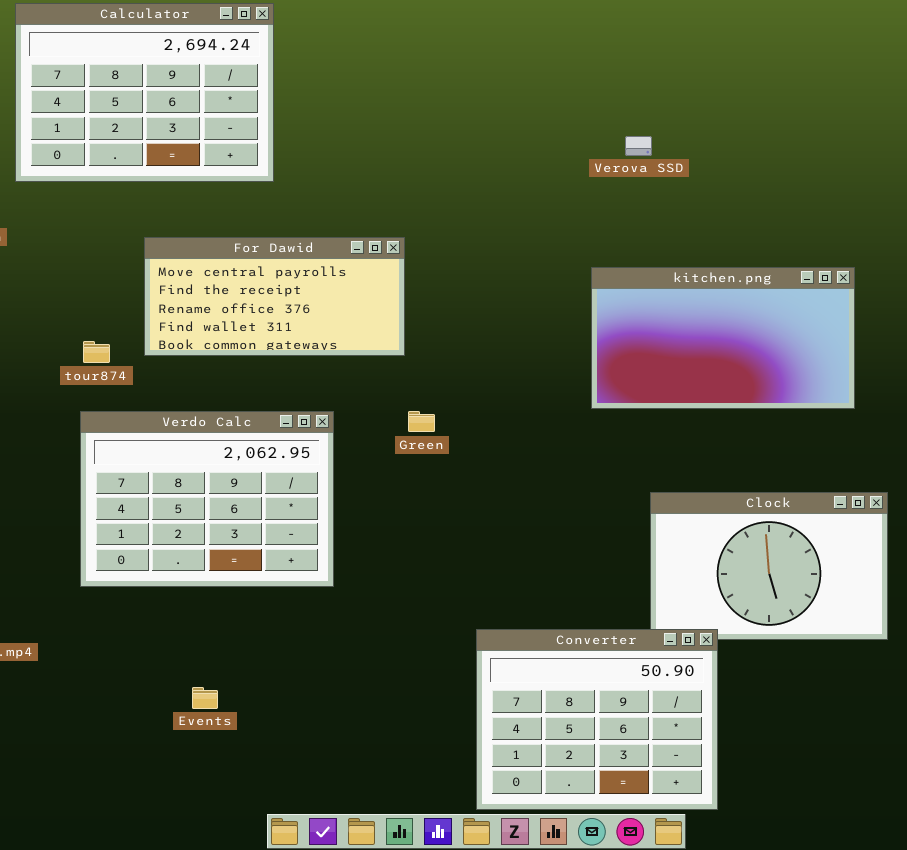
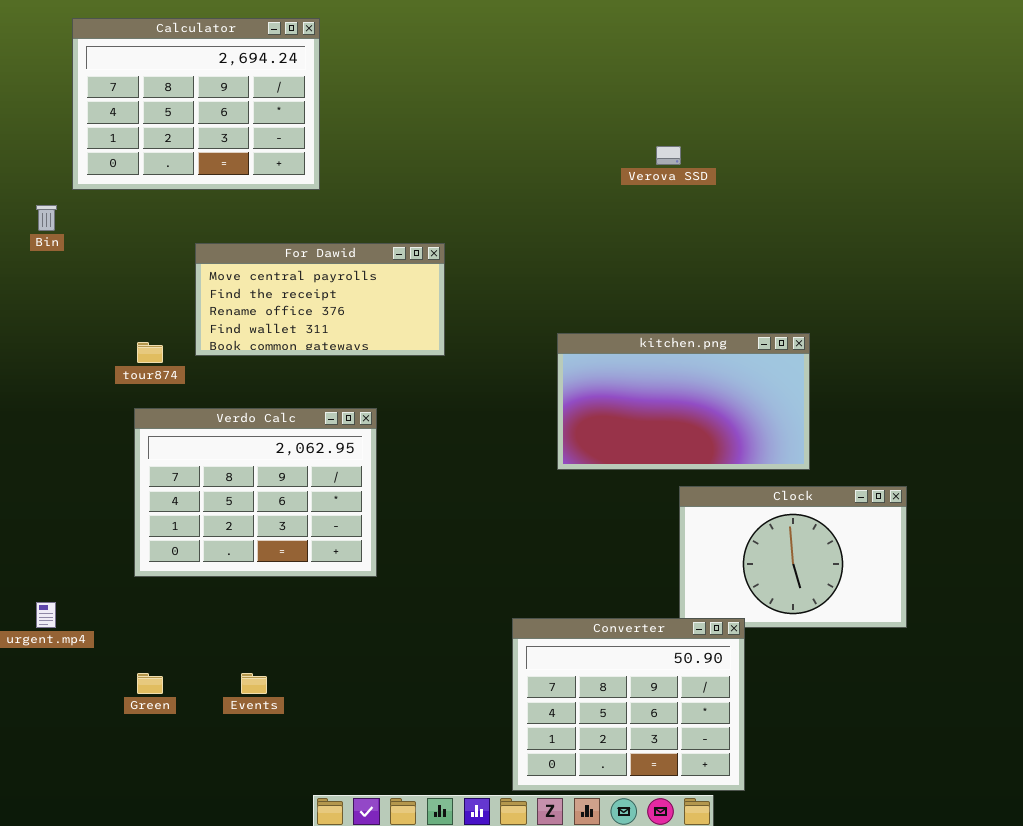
kitchen.png: [591,267,855,409] -> [557,333,810,470], moved
Green: [408,411,435,432] -> [137,673,163,694], moved

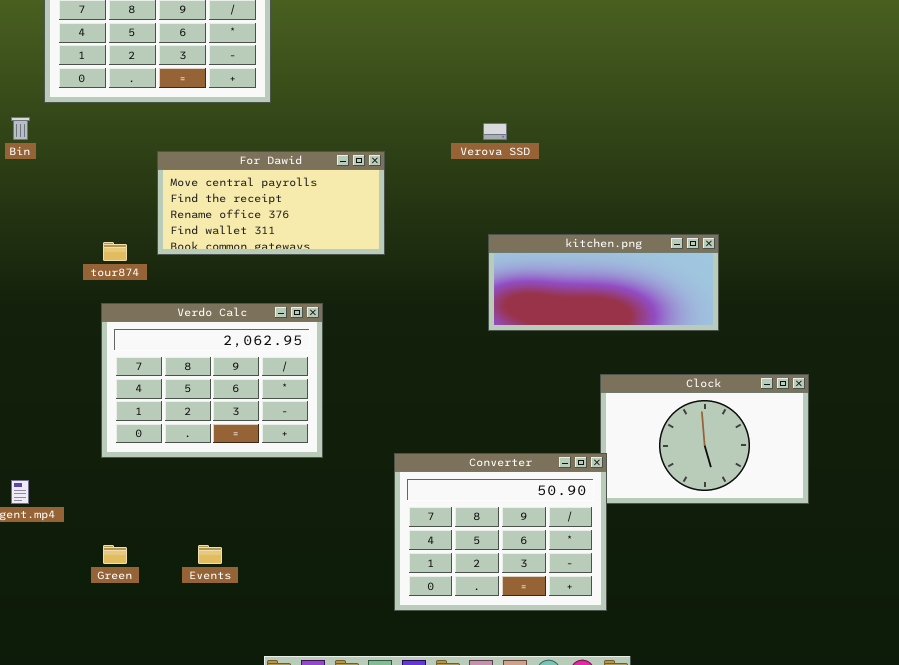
Verova SSD: [656,146,681,165] -> [483,123,507,140], moved
kitchen.png: [557,333,810,470] -> [488,234,719,331], resized
Converter: [512,618,745,791] -> [394,453,607,611], moved

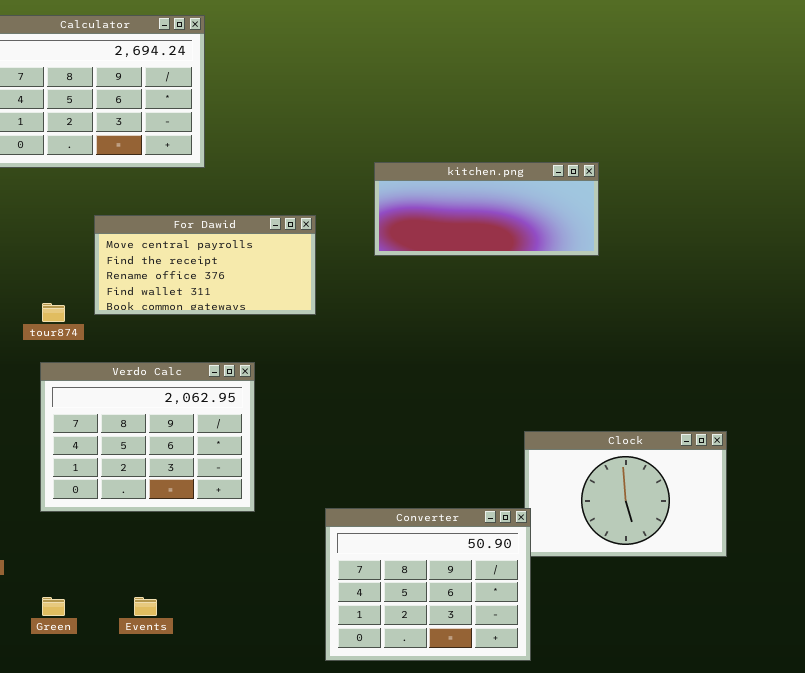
kitchen.png: [488,234,719,331] -> [374,162,599,256], moved

